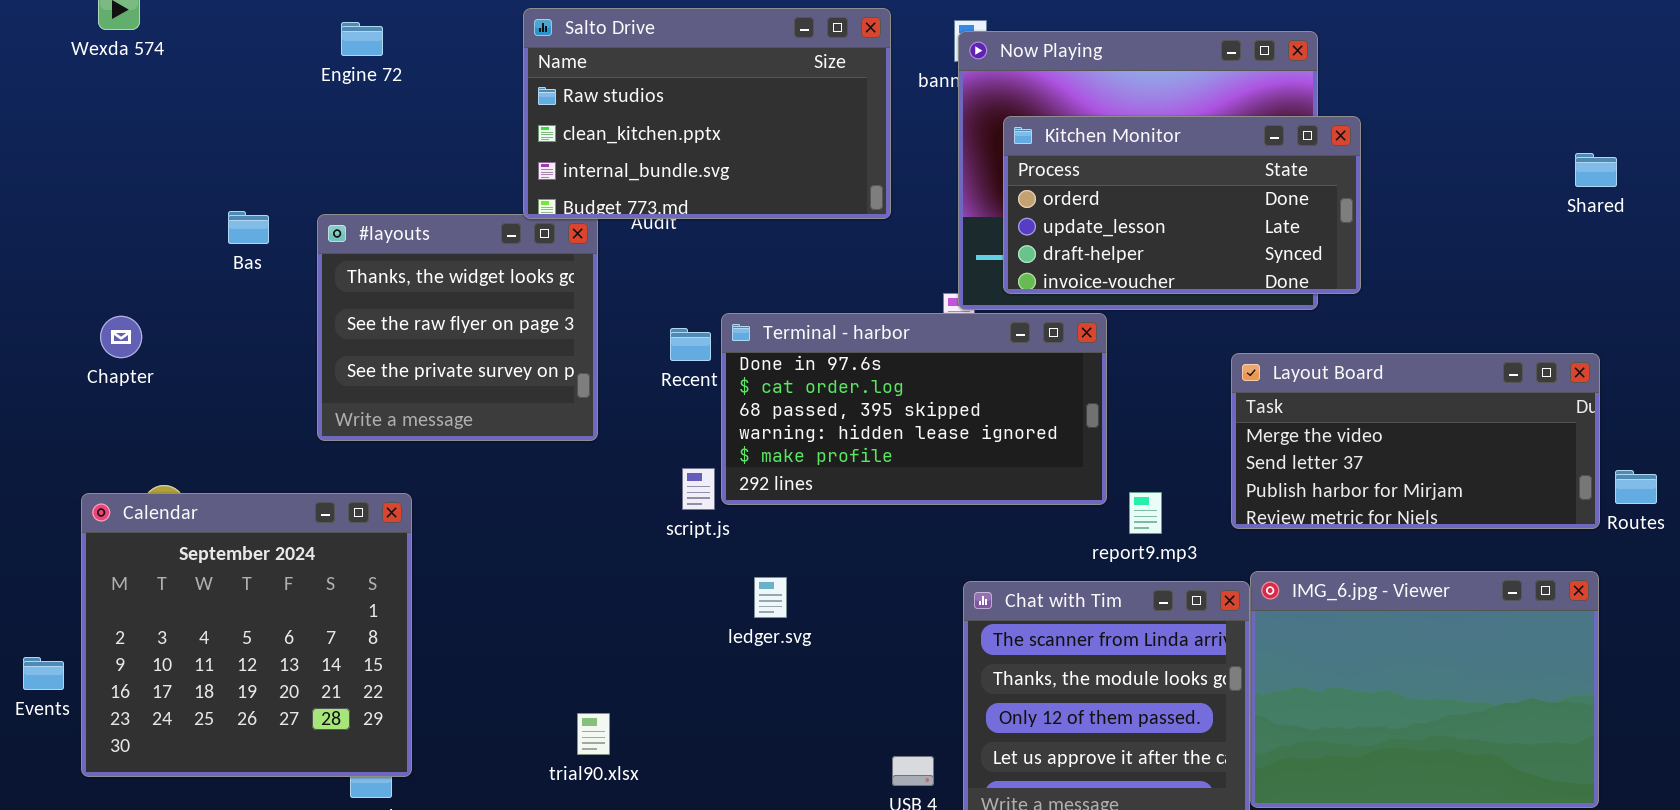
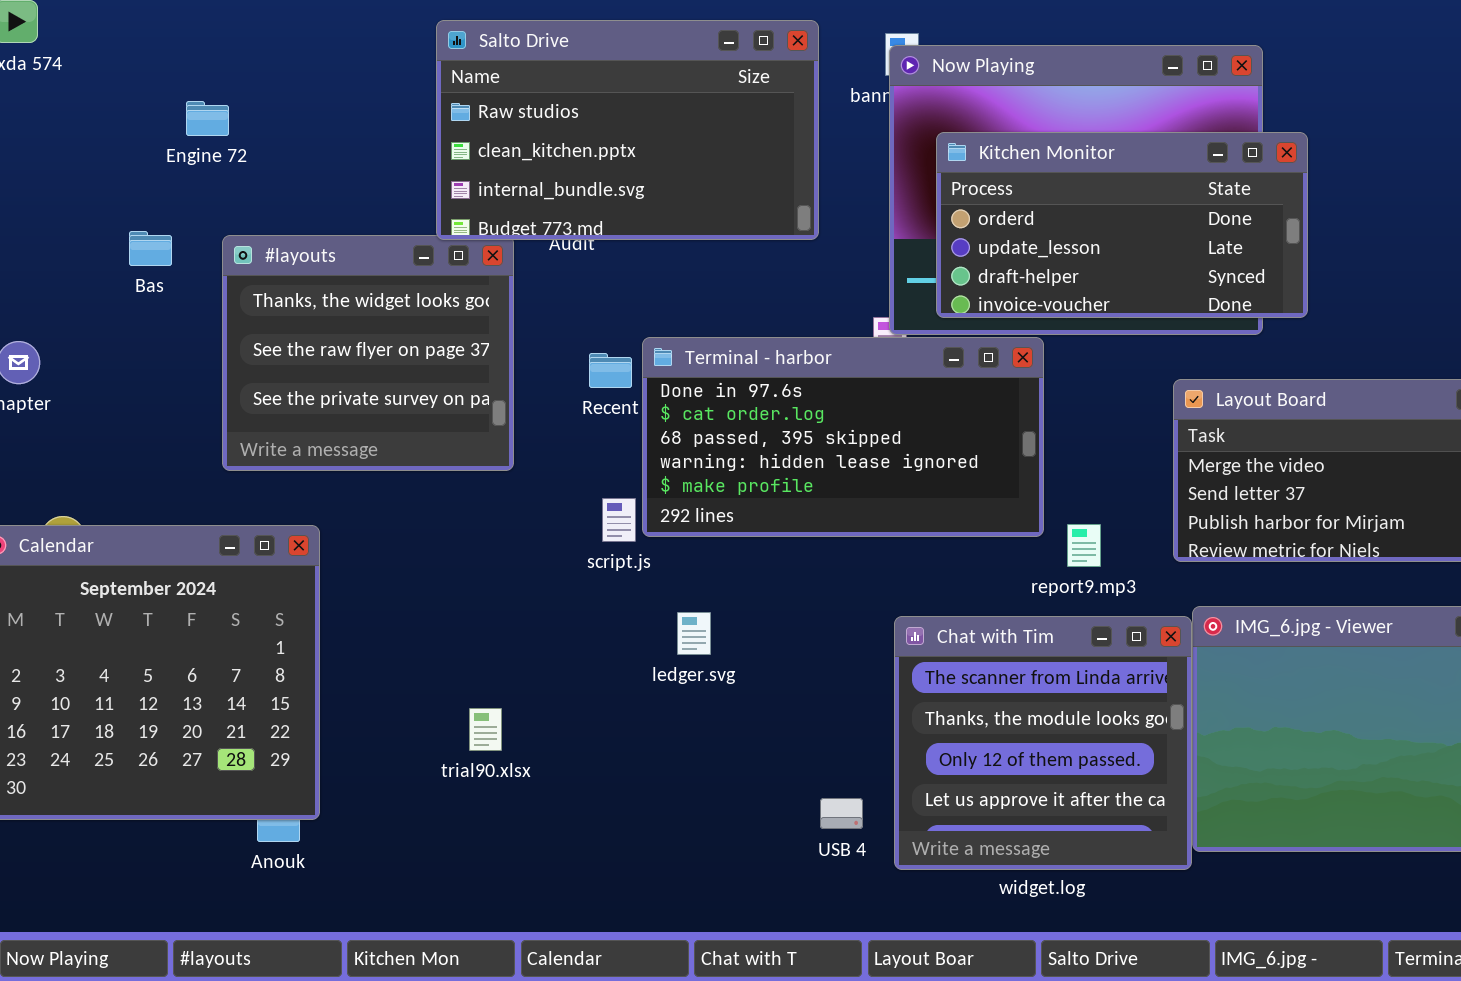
Engine 72: [341,22,383,56] -> [186,101,229,136], moved
trial90.xlsx: [577,713,610,755] -> [469,708,502,751], moved

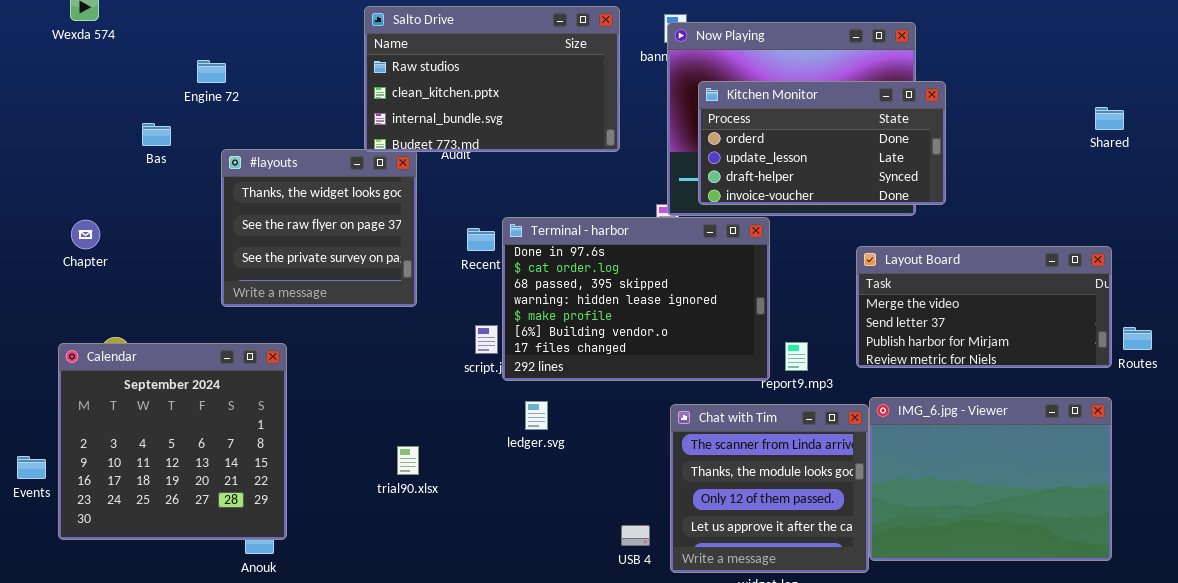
Bas: [129,231,172,266] -> [142,123,171,146], moved
Terminal - harbor: [642,337,1044,537] -> [502,217,770,381], resized
trial90.xlsx: [469,708,502,751] -> [397,446,419,475], moved

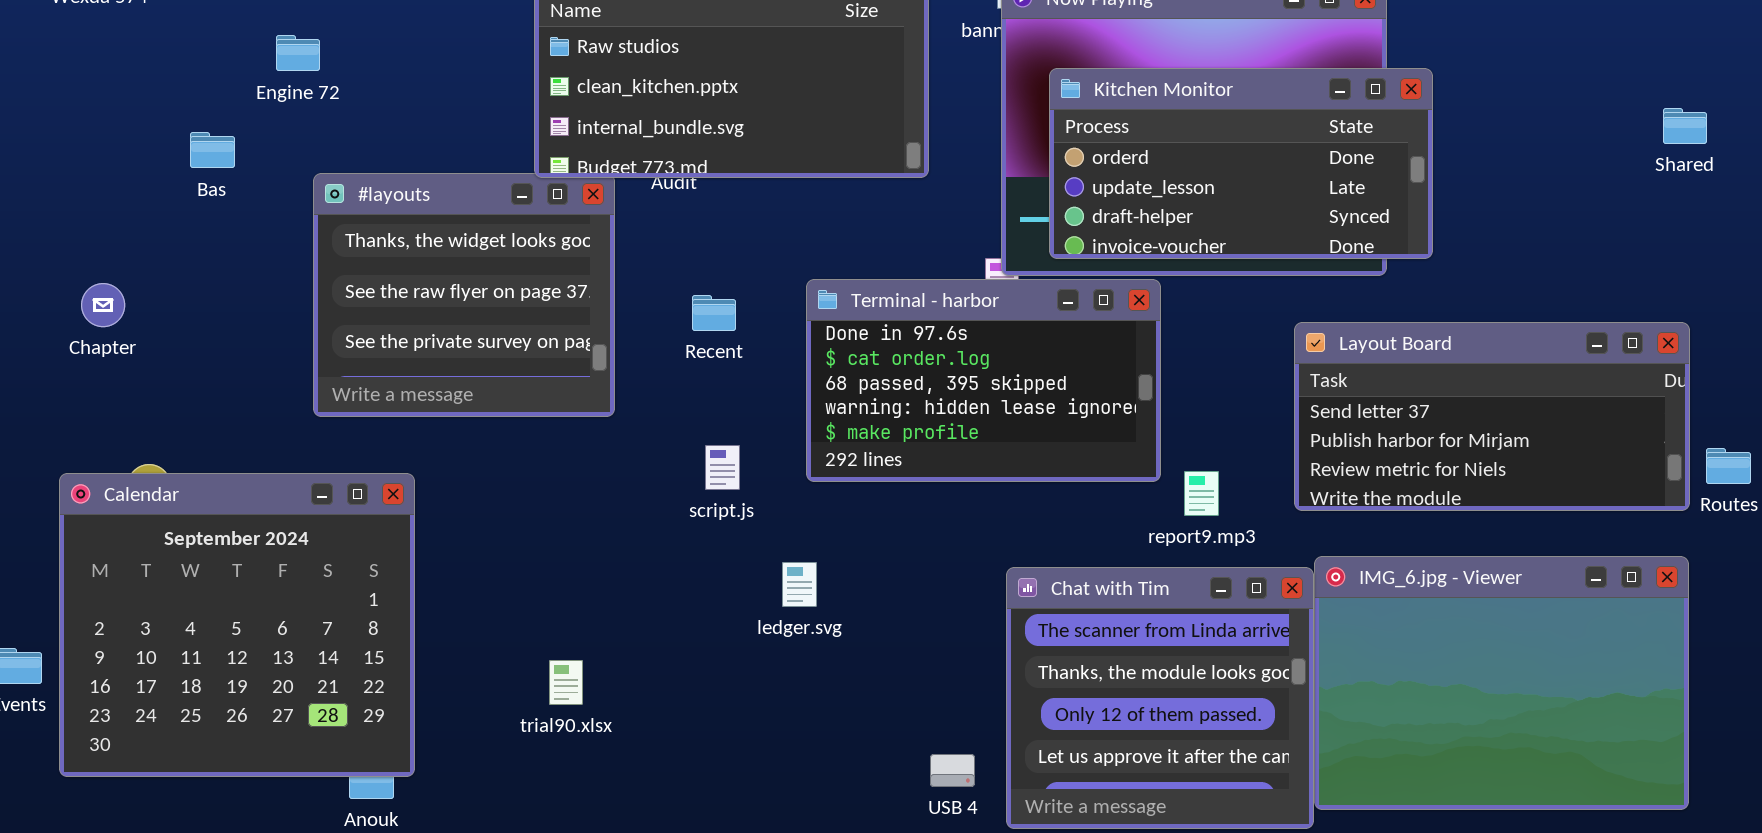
Terminal - harbor: [502,217,770,381] -> [806,279,1161,482], resized
Layout Board: [856,246,1112,368] -> [1294,322,1690,511], scrolled down 1 row
trial90.xlsx: [397,446,419,475] -> [549,660,583,705], moved

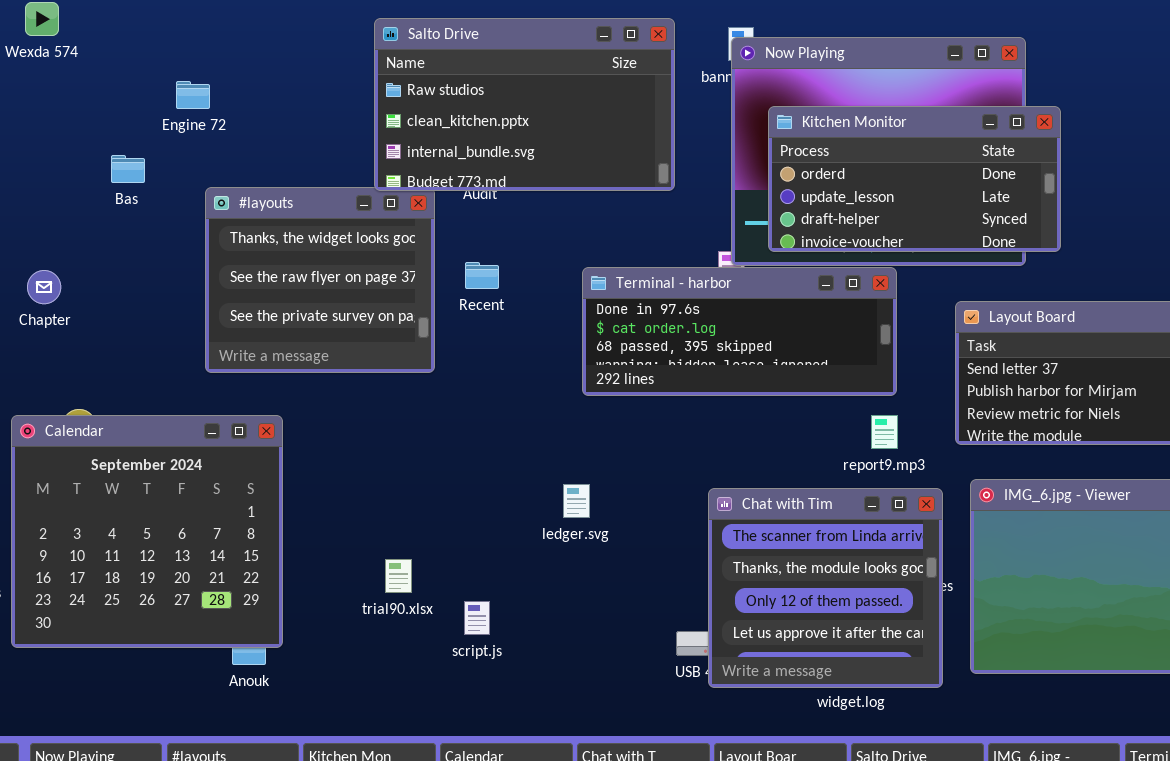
Terminal - harbor: [806,279,1161,482] -> [582,267,897,396], resized
Recent: [692,295,736,331] -> [465,262,499,289], moved
script.js: [705,445,740,490] -> [464,601,490,635], moved
Chat with Tim: [1006,567,1314,829] -> [708,488,943,688], moved

